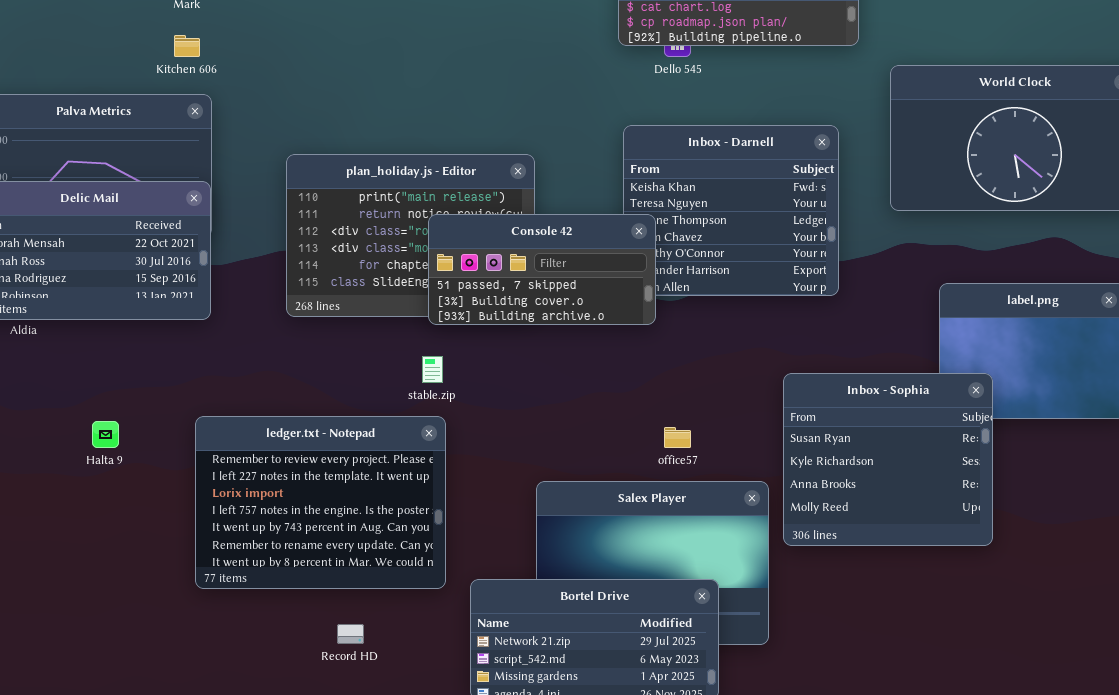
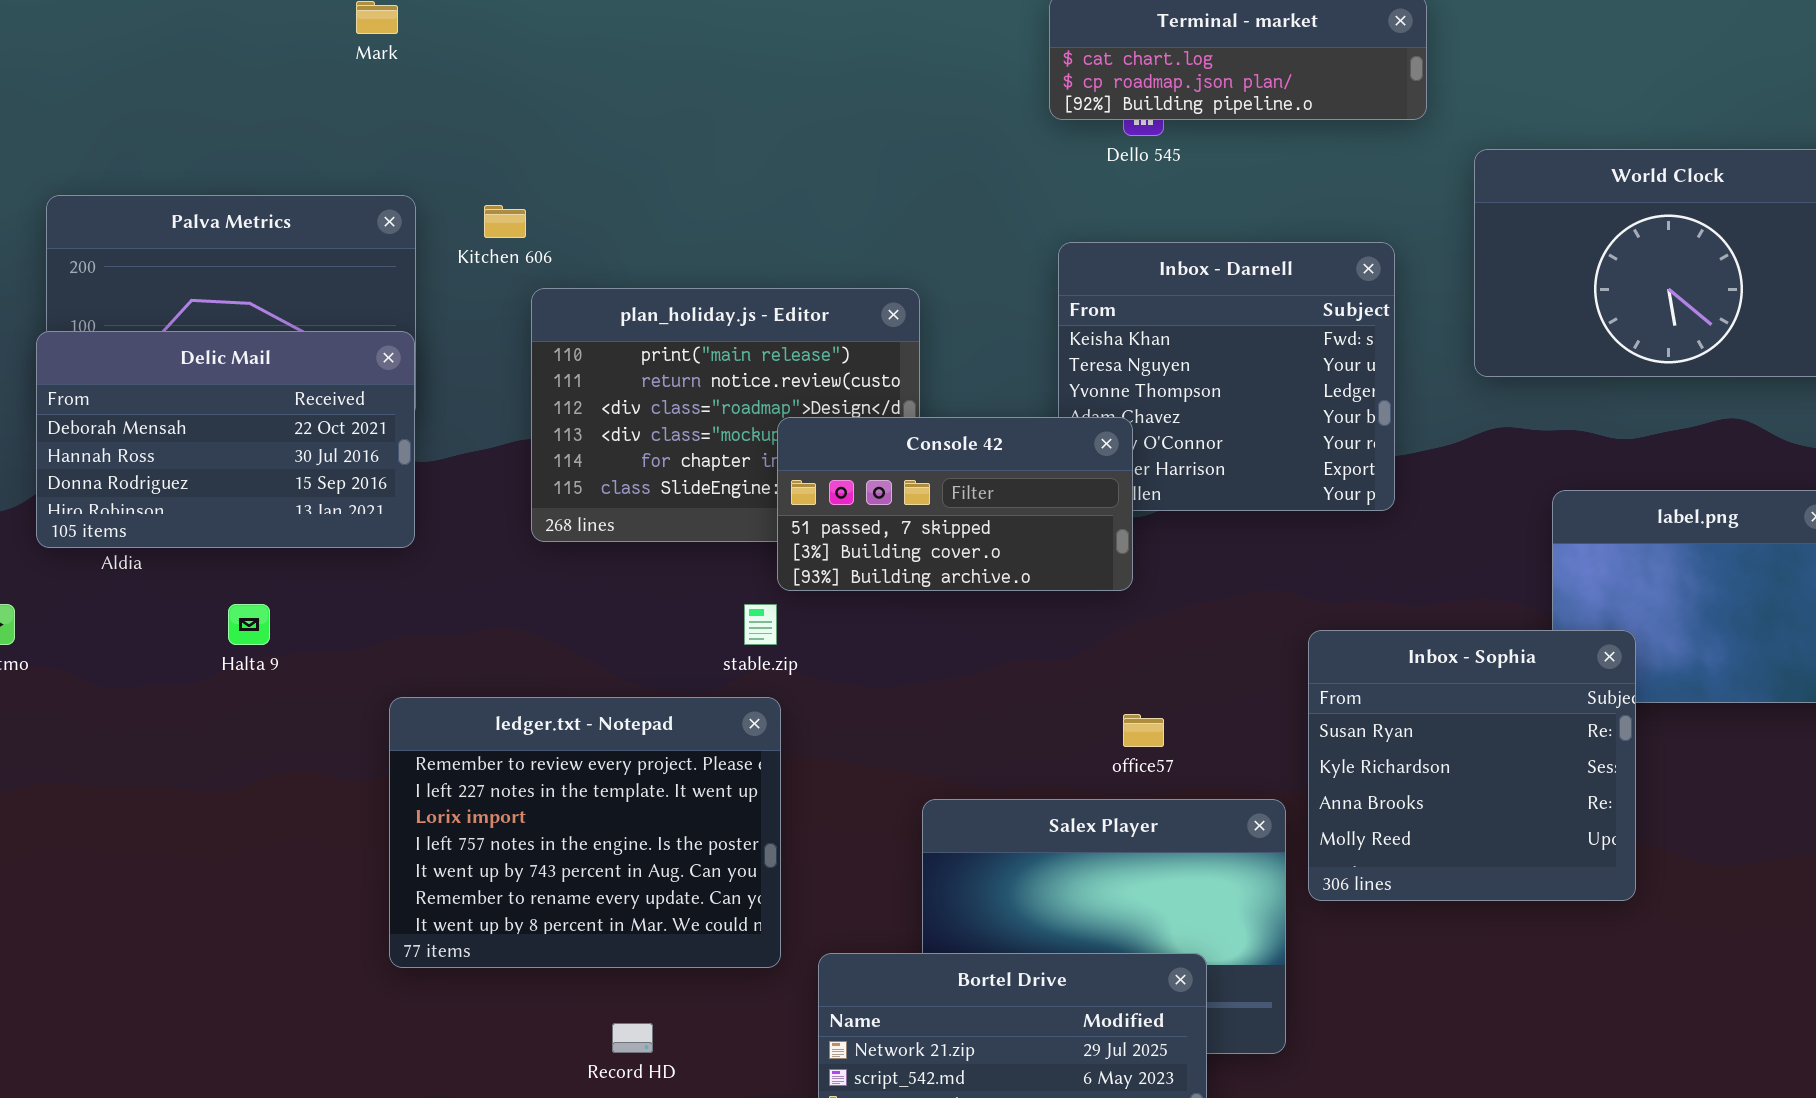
Kitchen 606: [174,35,200,57] -> [484,205,526,238], moved
Console 42: [428,214,656,325] -> [777,417,1133,591], moved
Halta 9: [92,421,119,448] -> [228,604,270,645], moved

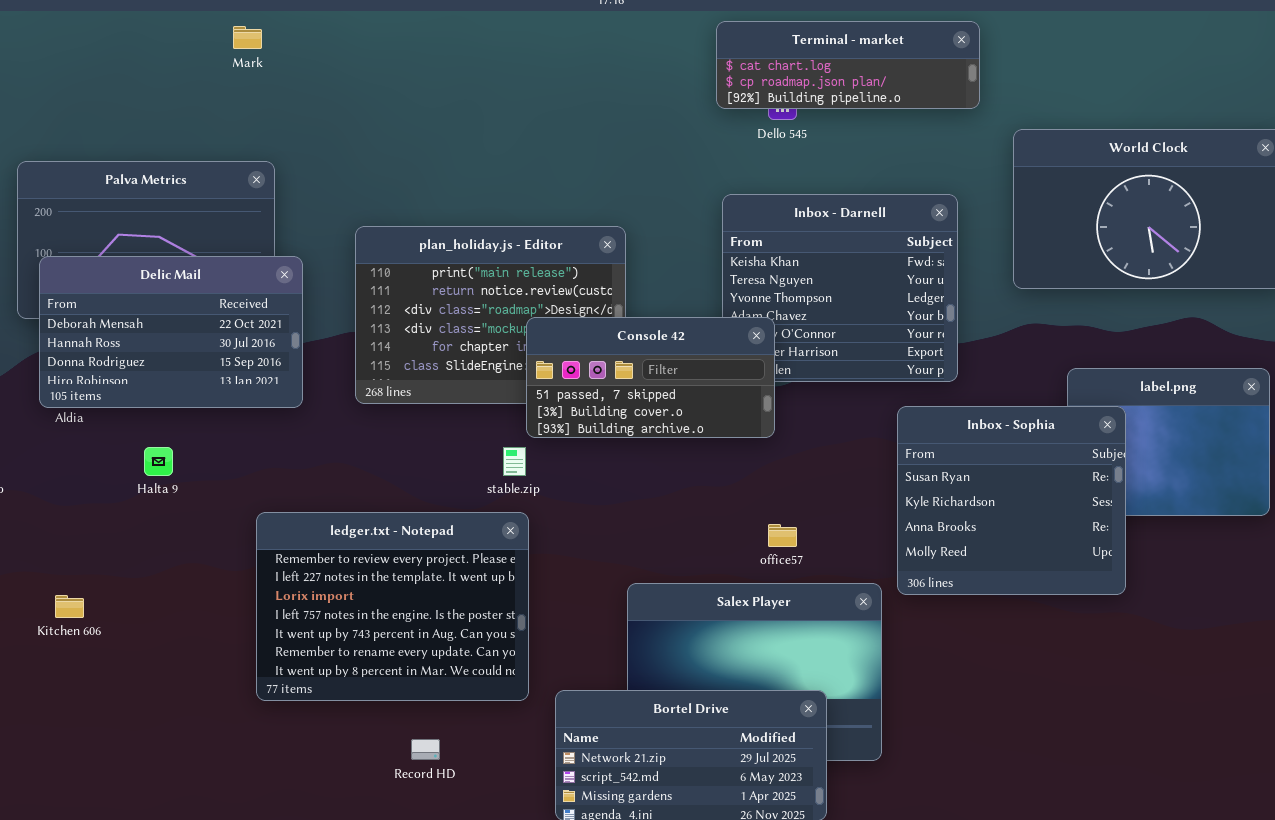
Kitchen 606: [484,205,526,238] -> [55,595,84,618], moved
Delic Mail: [36,331,415,548] -> [39,256,303,408], moved
Inbox - Sophia: [1308,630,1636,901] -> [897,406,1126,595], moved

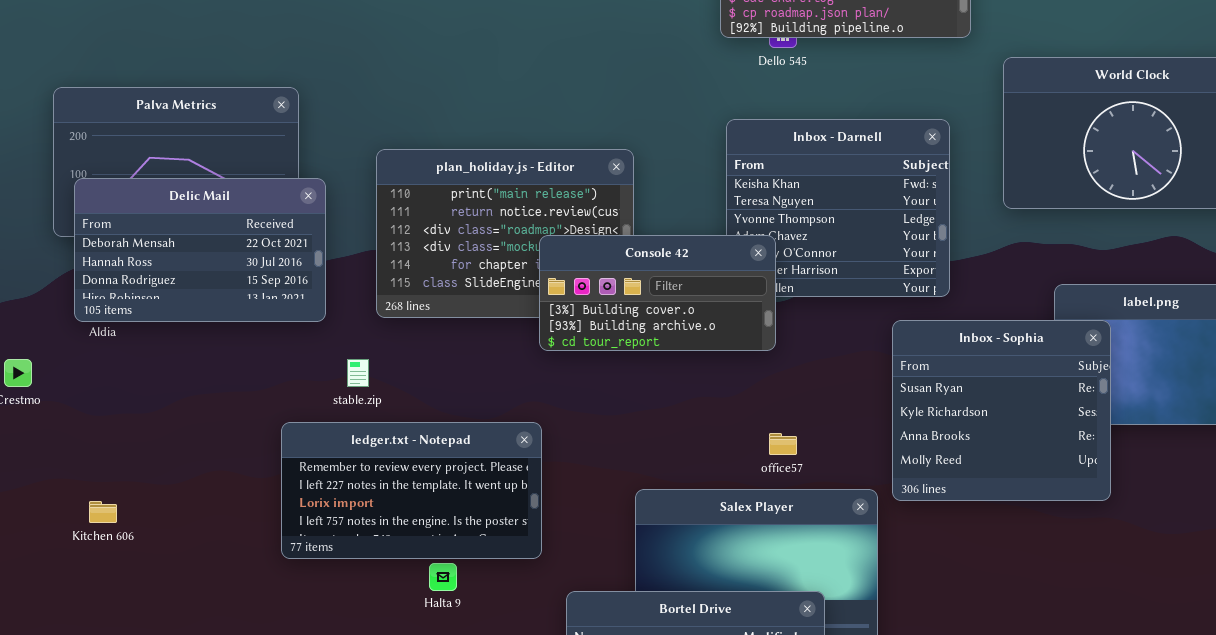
Console 42: [526,317,775,438] -> [539,235,776,351], scrolled down 1 row
Halta 9: [144,447,173,476] -> [429,563,457,591], moved
stable.zip: [503,447,526,476] -> [347,359,369,387], moved
ledger.txt - Notepad: [256,512,529,701] -> [281,422,542,559], resized

